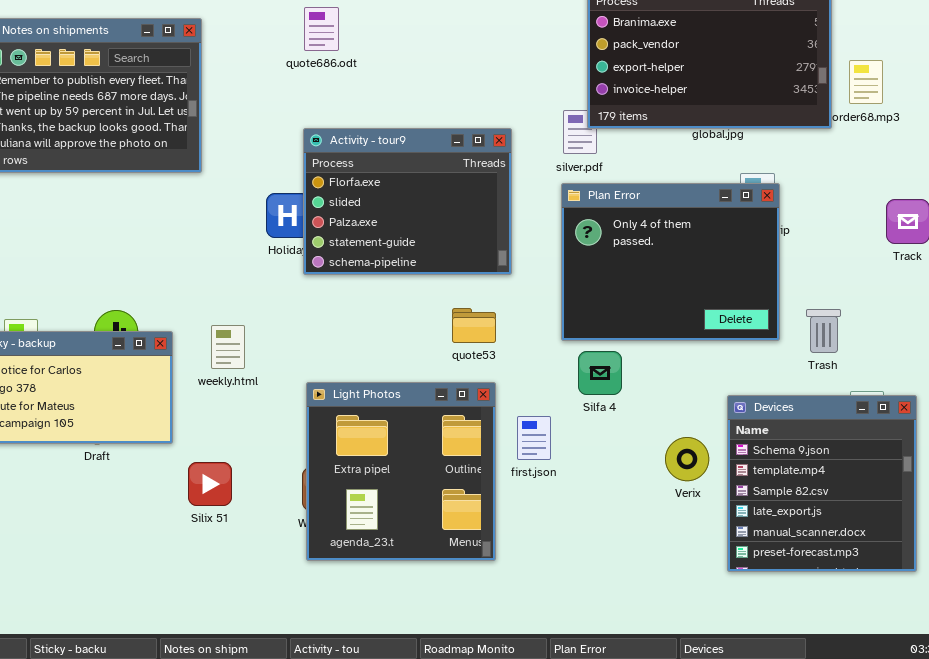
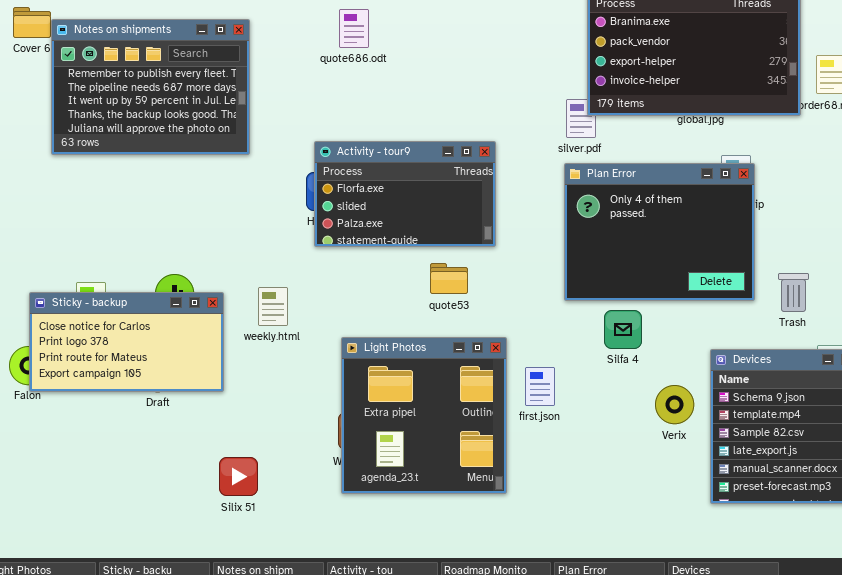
Activity - tour9: [303,128,512,275] -> [314,141,496,247], moved, resized
quote53: [452,308,496,343] -> [430,263,468,294], moved
Silfa 4: [578,351,622,395] -> [604,310,642,349], moved
Silix 51: [188,462,232,506] -> [219,457,258,496], moved

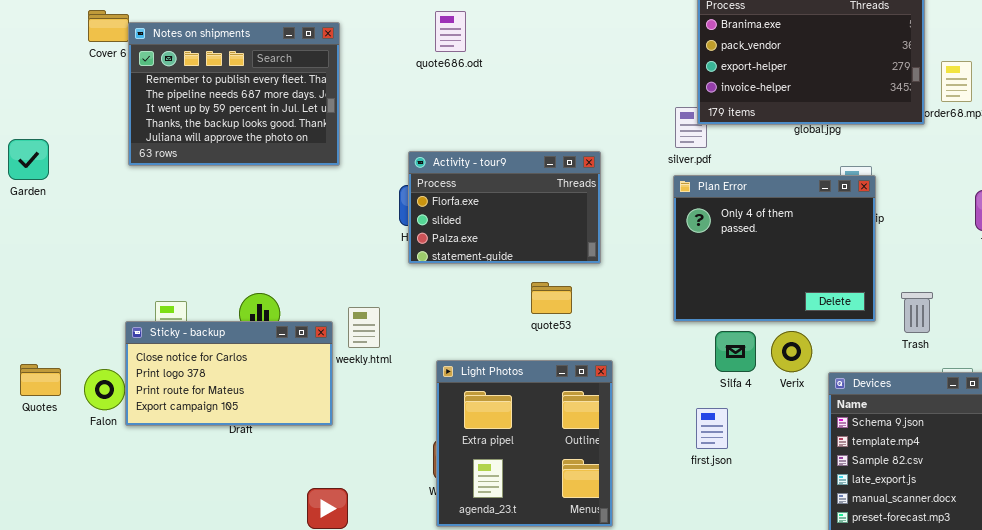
Sticky - backup: [29,292,224,392] -> [125,321,333,426], moved
first.json: [525,367,555,406] -> [696,408,728,449], moved
Verix: [655,385,694,424] -> [771,331,812,372], moved

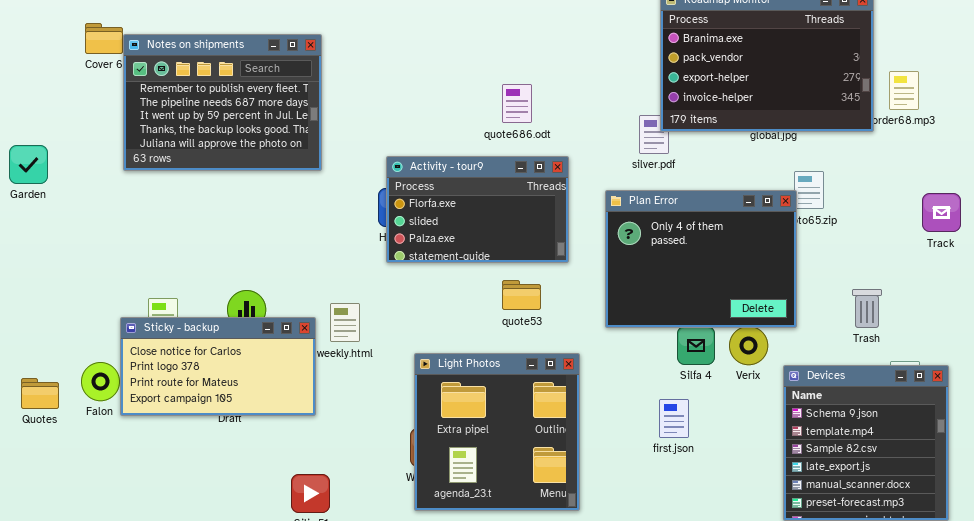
quote686.odt: [435,11,466,52] -> [502,84,532,123], moved
Plan Error: [673,175,876,322] -> [605,190,797,328], moved
Quotes: [20,364,61,396] -> [21,378,59,409], moved

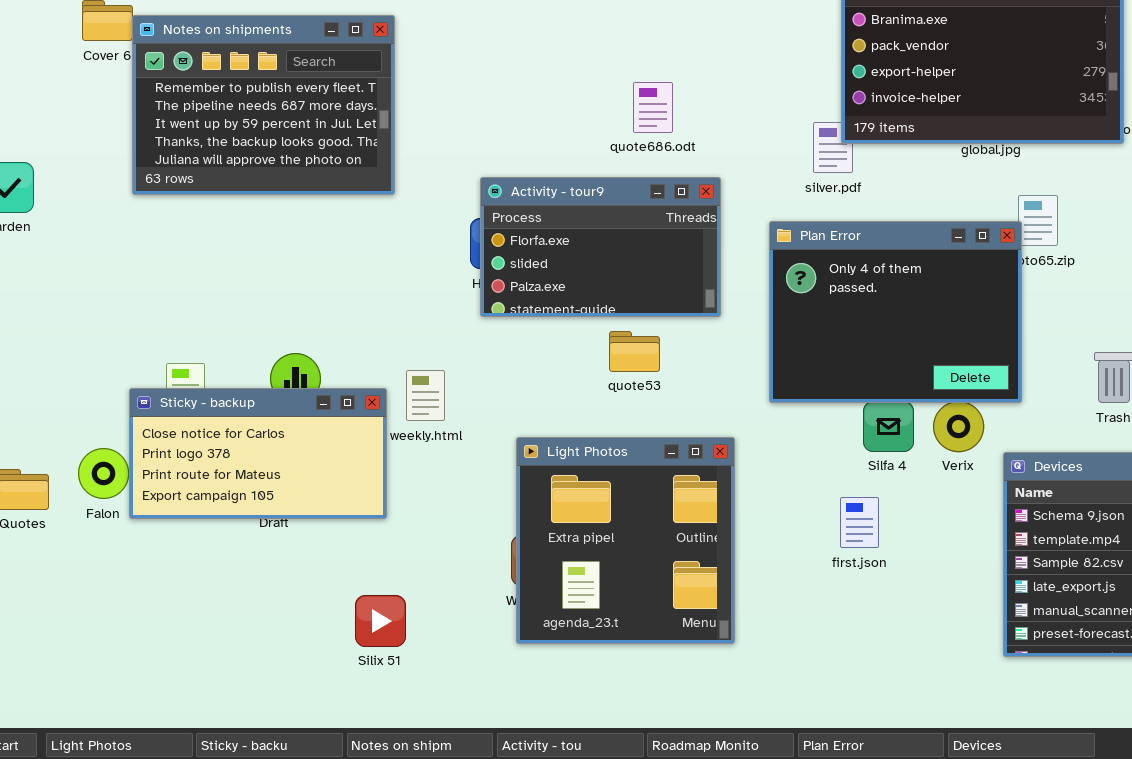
quote53: [502,280,541,310] -> [609,331,660,372], moved

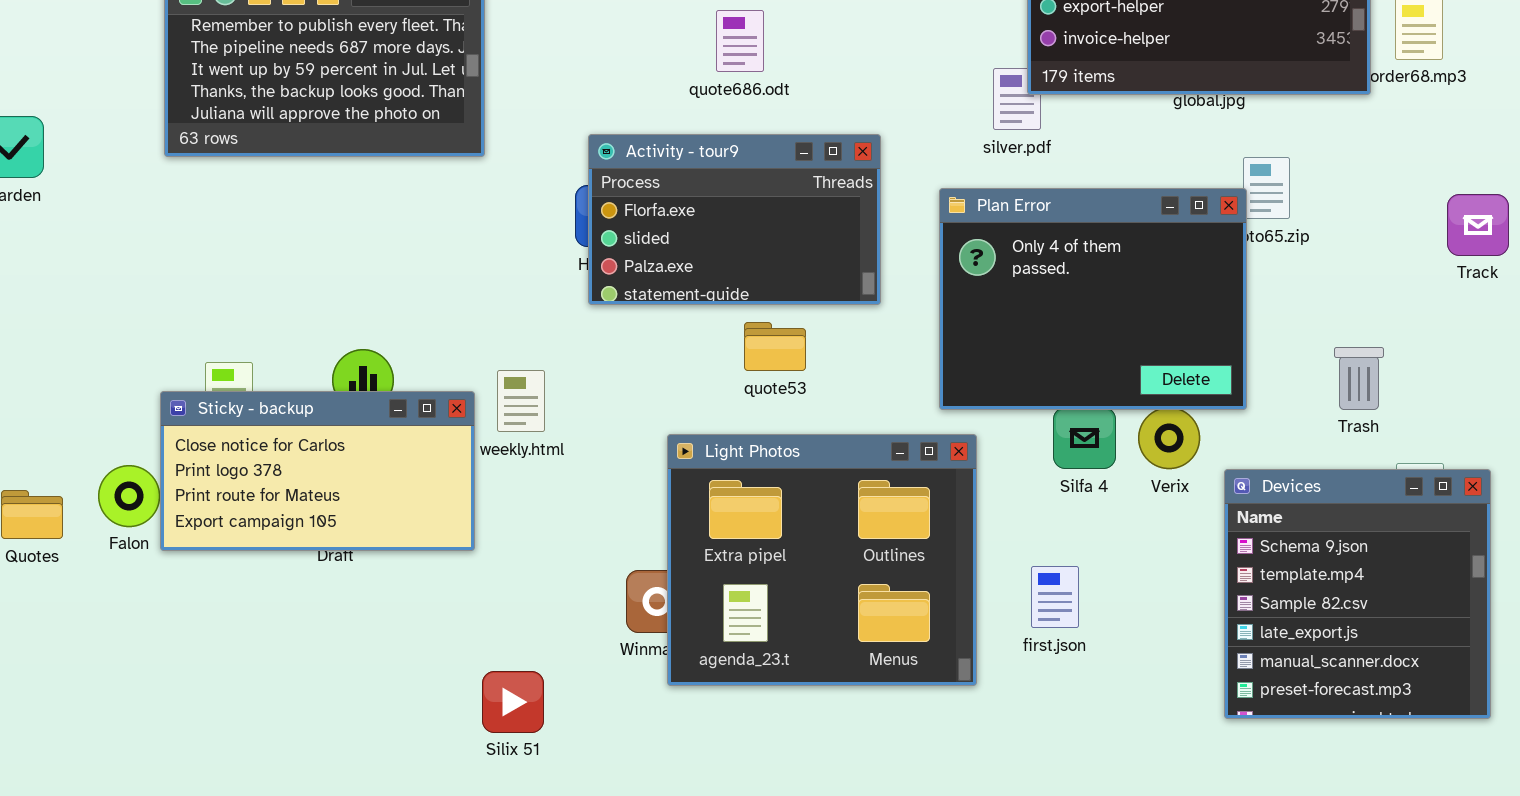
quote686.odt: [633,82,673,133] -> [716,10,764,72], moved
Light Photos: [516,437,735,644] -> [667,434,977,686], moved, resized
first.json: [840,497,879,548] -> [1031,566,1079,628], moved
Silix 51: [355,595,406,647] -> [482,671,544,733], moved

